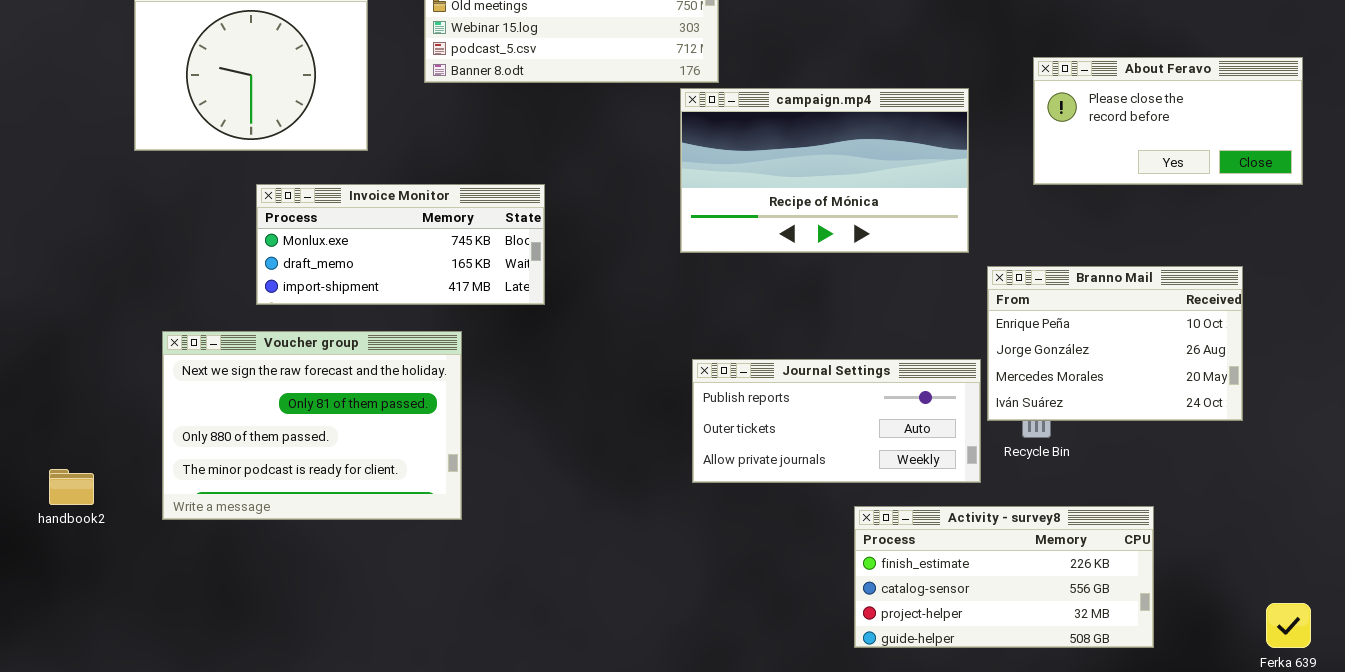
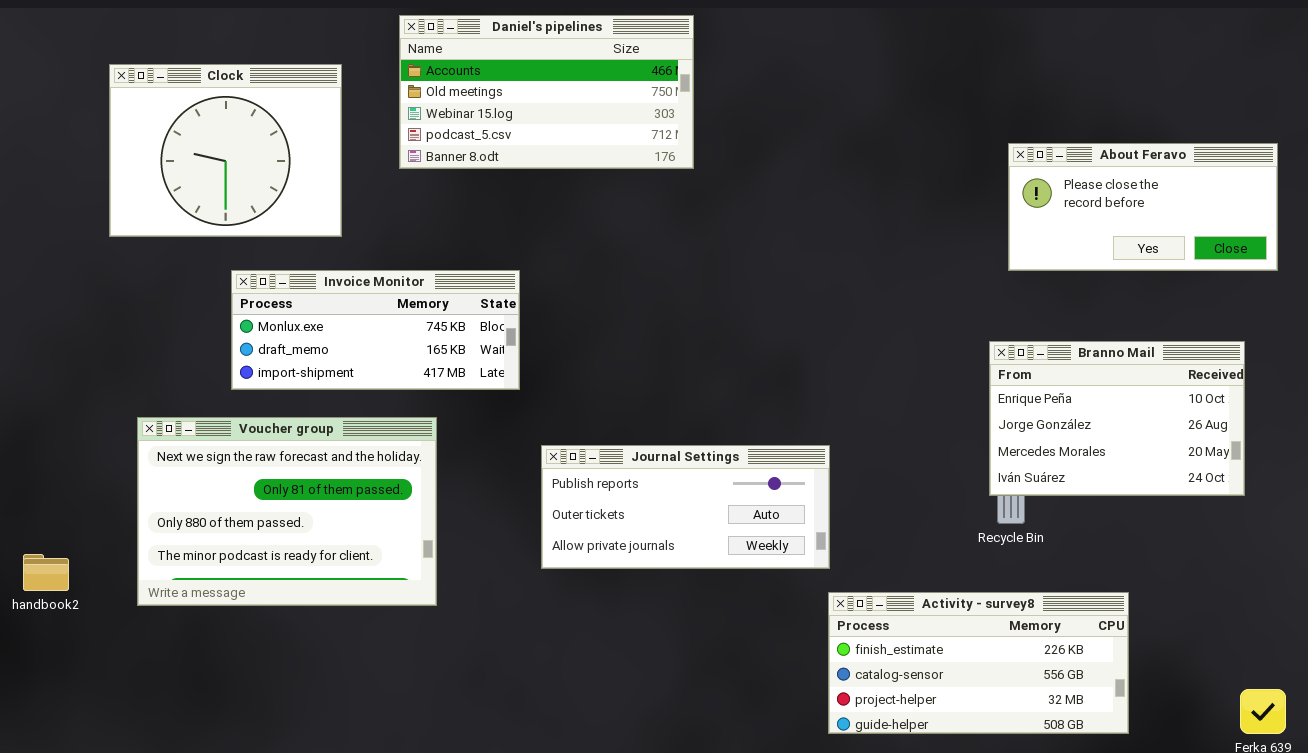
campaign.mp4: [680,88,969,253] -> none, closed
Branno Mail: [987,266,1243,421] -> [989,341,1245,496], moved
Journal Settings: [692,359,981,483] -> [541,445,830,569], moved

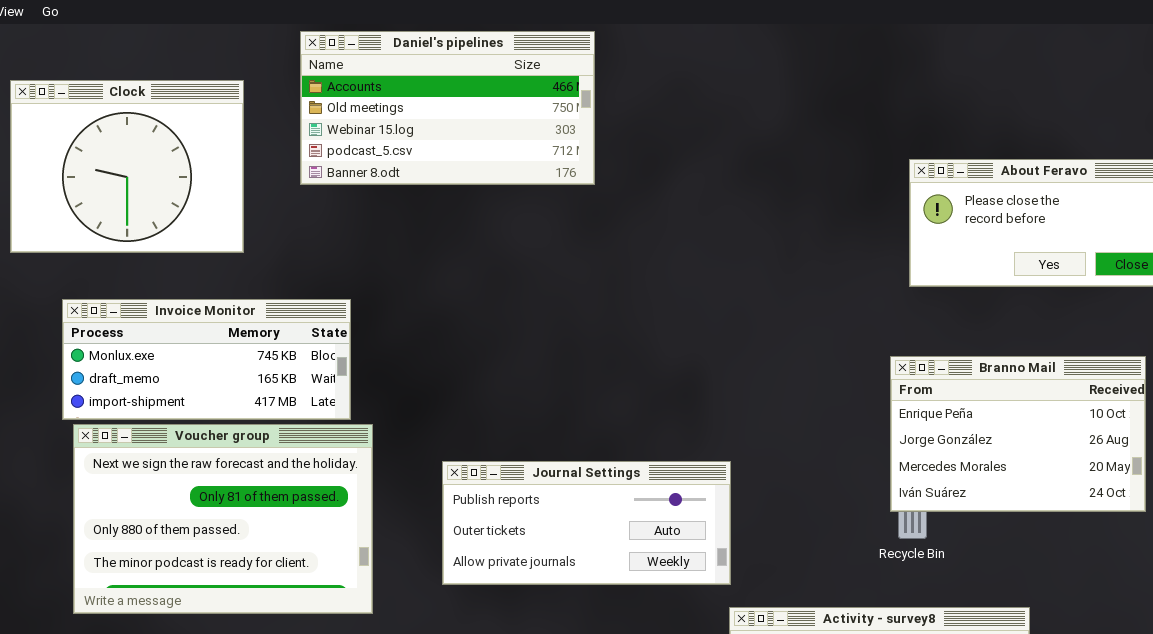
Invoice Monitor: [231,270,520,390] -> [62,299,351,420], moved
Voucher group: [137,417,437,606] -> [73,424,373,614], moved

